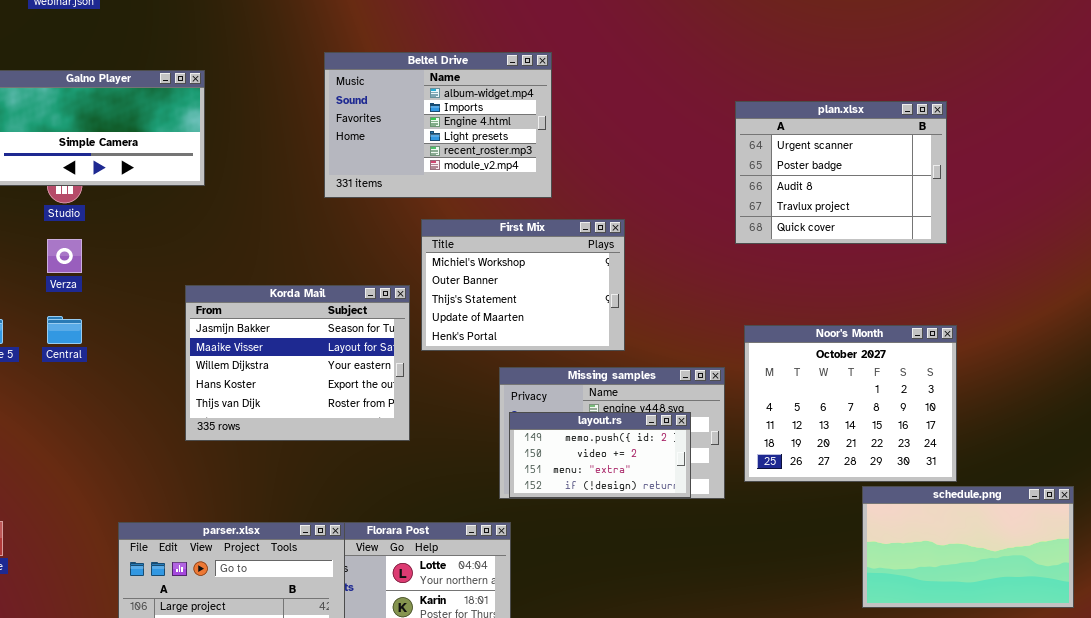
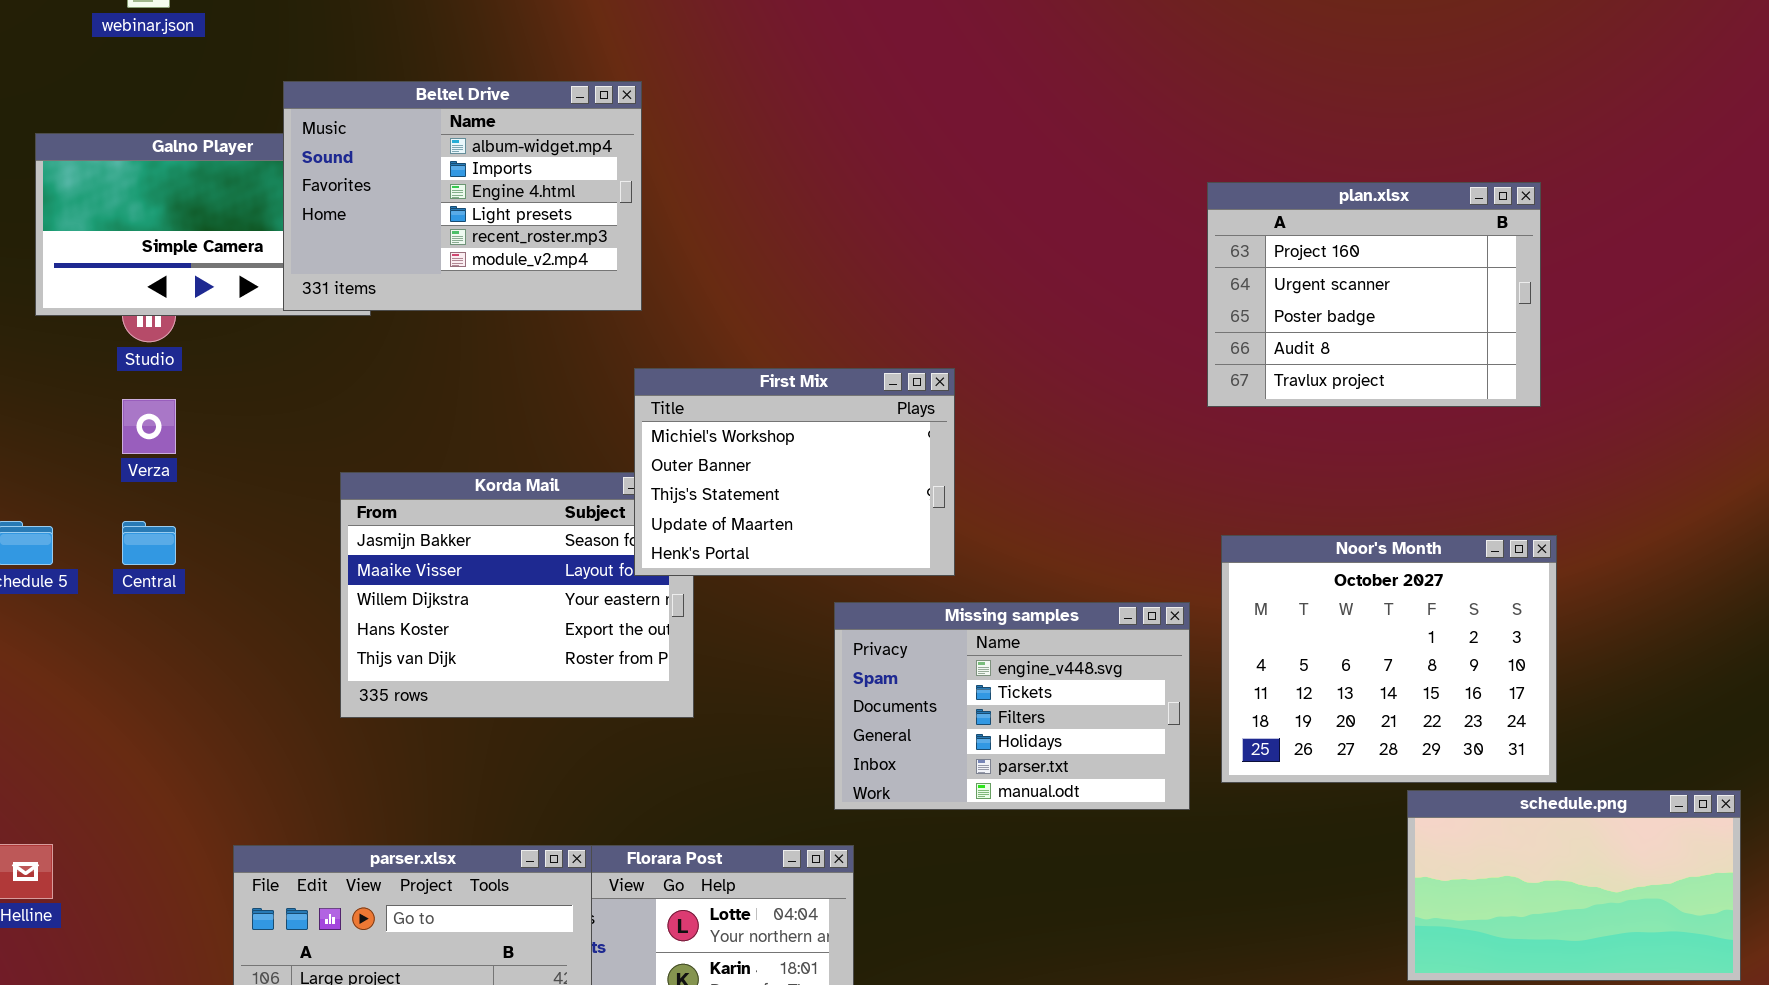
Beltel Drive: [324,52,552,198] -> [283,81,642,311], moved
plan.xlsx: [735,101,947,244] -> [1207,182,1541,407], scrolled up 1 row
First Mix: [421,219,625,351] -> [634,368,955,576], moved
layout.rs: [509,412,691,498] -> none, closed

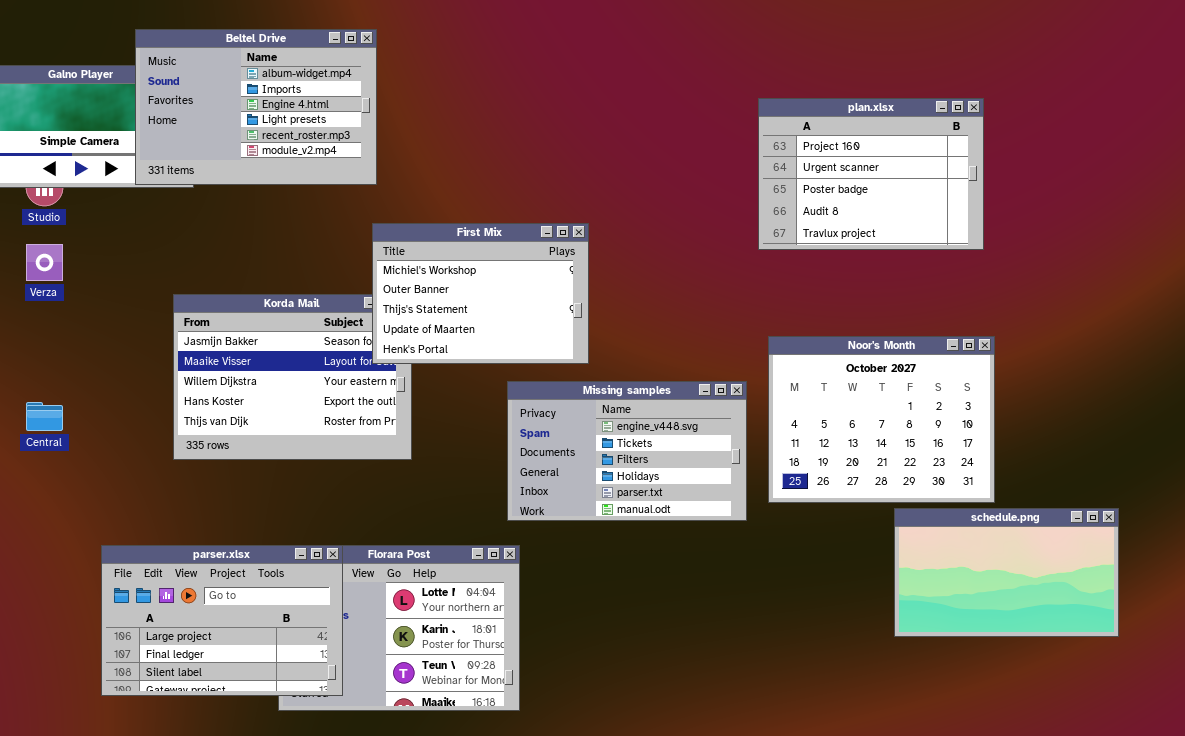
Central: [122,521,176,565] -> [26,402,63,431], moved

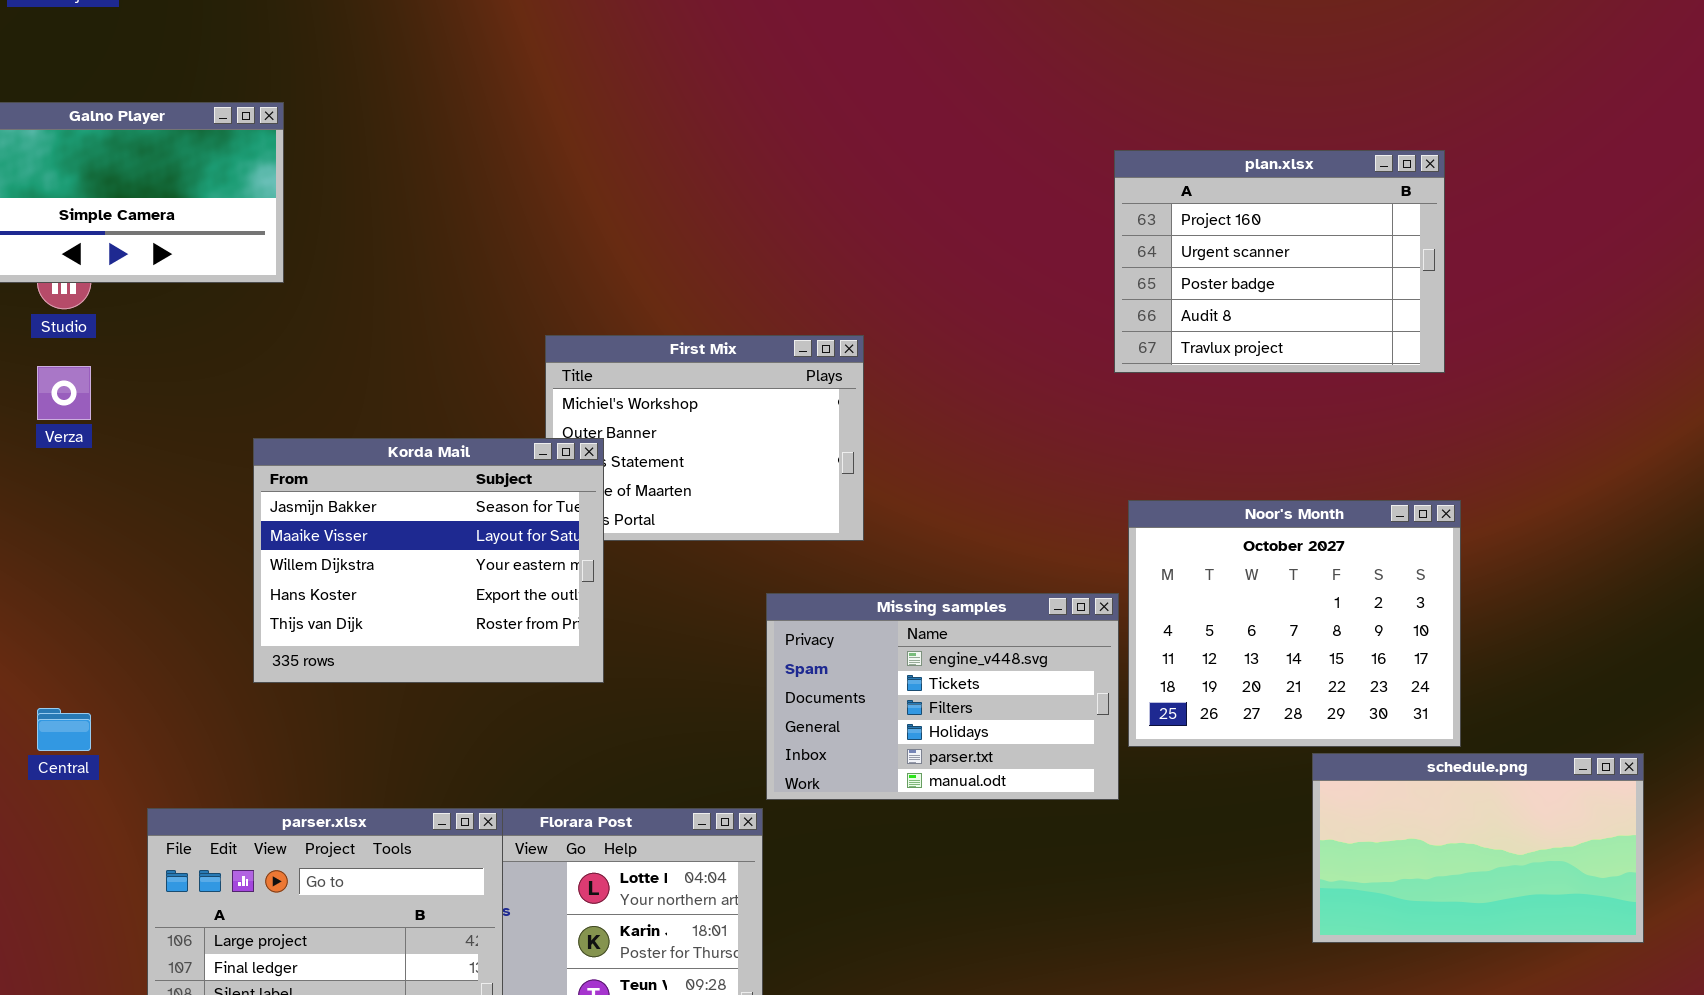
Beltel Drive: [135,29,377,185] -> none, closed
Korda Mail: [173,294,412,460] -> [253,438,604,683], raised
Missing samples: [507,381,747,521] -> [766,593,1119,800], moved
Central: [26,402,63,431] -> [37,708,91,751], moved

